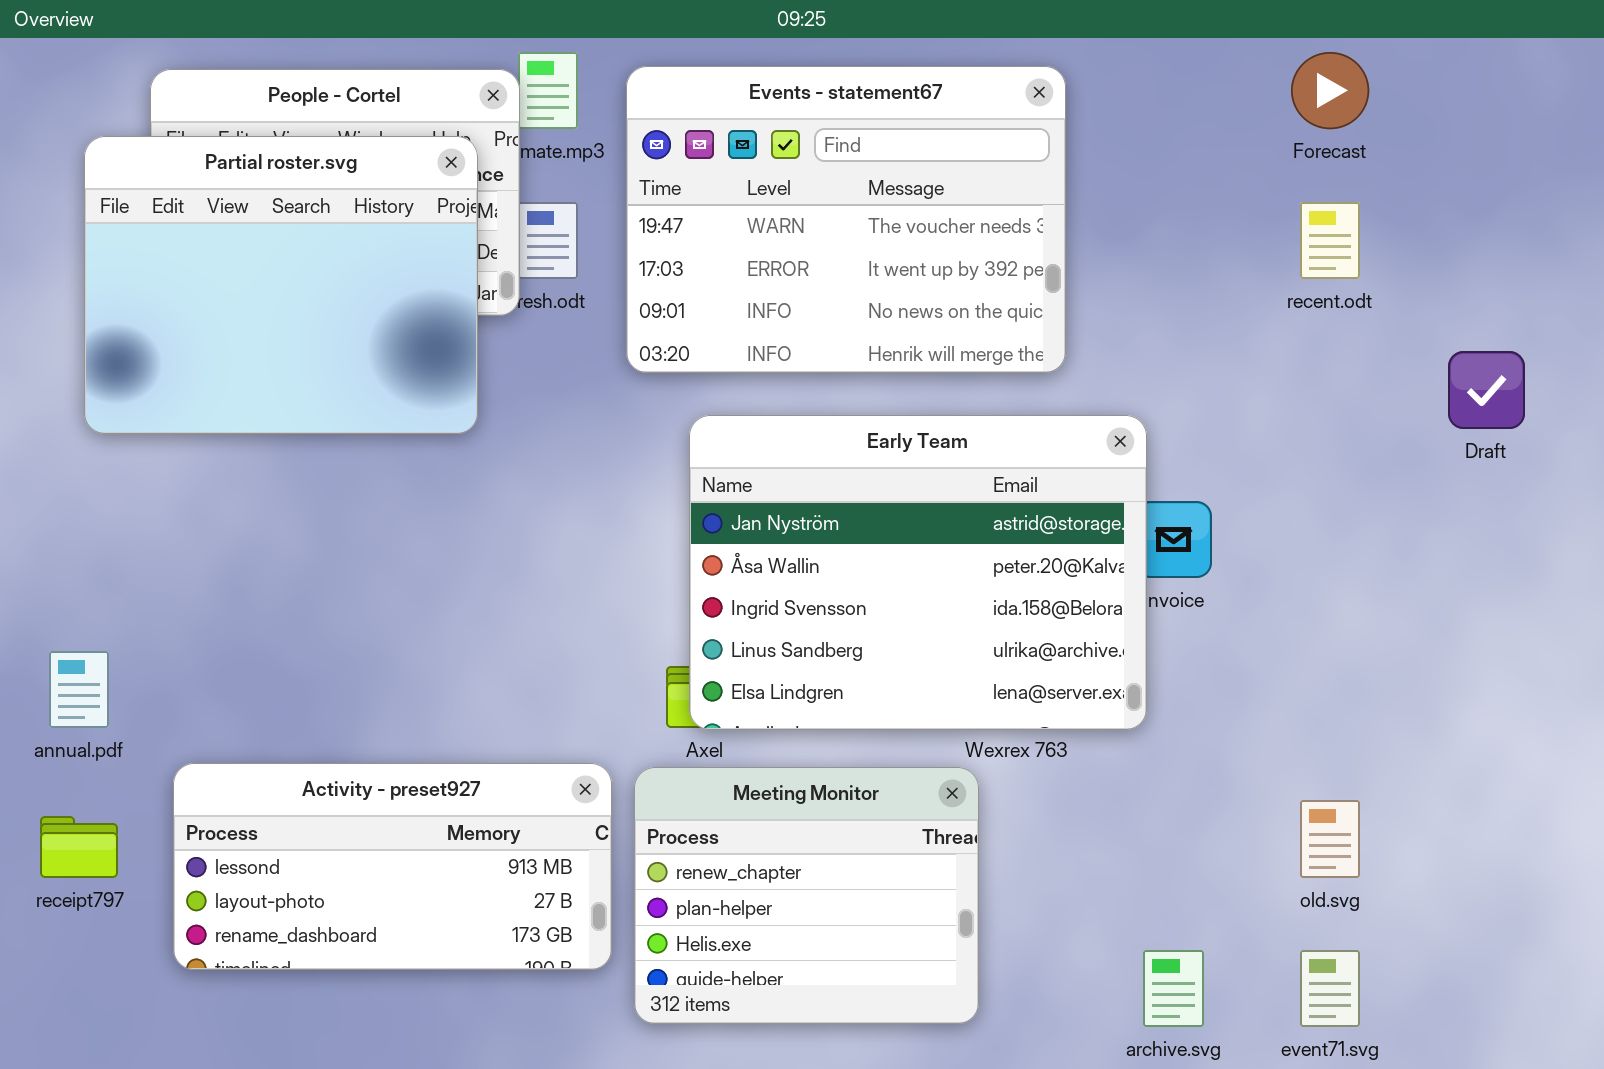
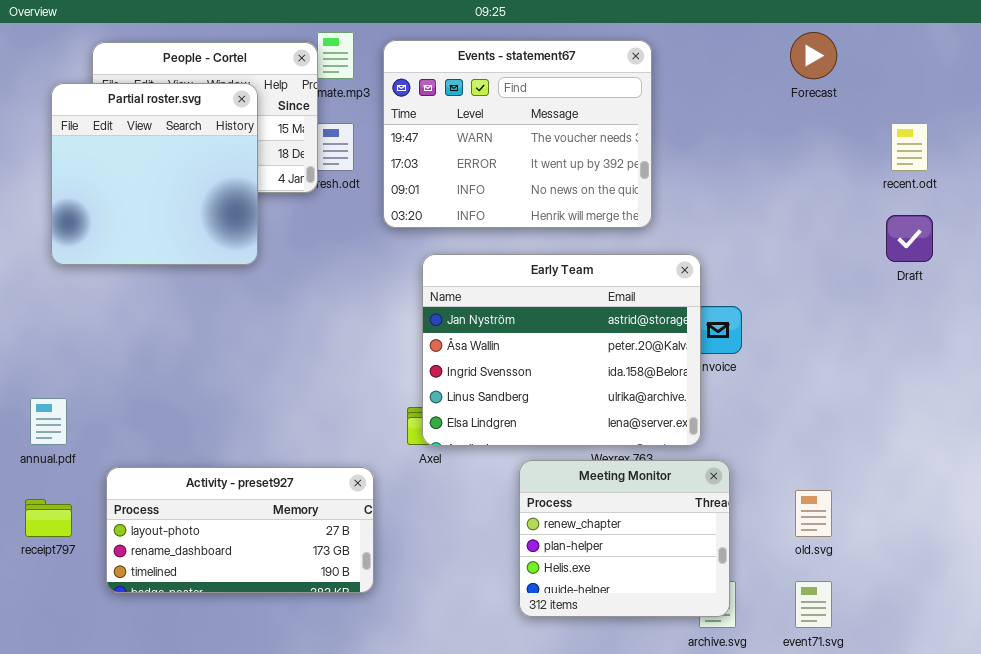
Partial roster.svg: [84,136,478,434] -> [51,83,258,265], resized
recent.odt: [1300,202,1360,279] -> [891,123,928,171], moved
Activity - preset927: [173,763,612,970] -> [106,467,374,593], scrolled down 1 row
Meeting Monitor: [634,767,979,1024] -> [519,460,730,617], moved

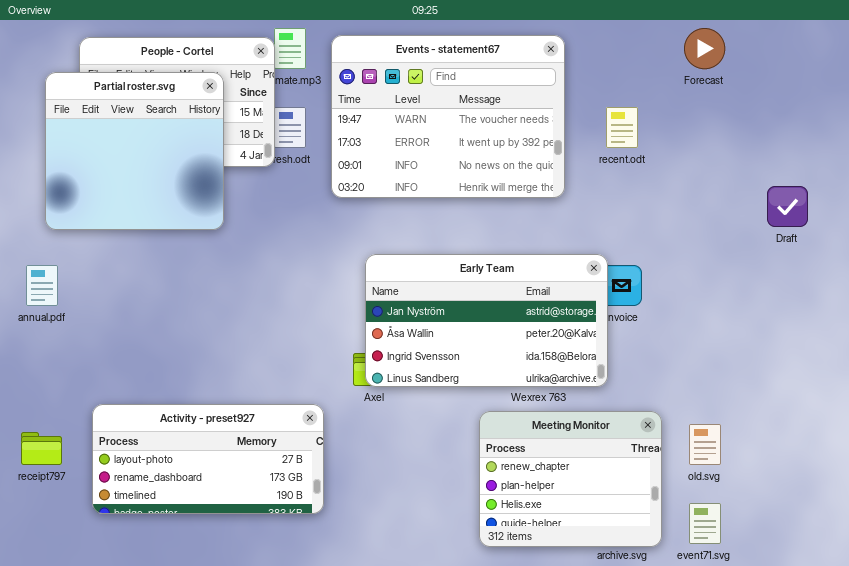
recent.odt: [891,123,928,171] -> [606,107,638,148], moved
Early Team: [422,254,701,446] -> [365,254,608,387], resized
annual.pdf: [30,398,67,445] -> [26,265,58,306], moved
Meeting Monitor: [519,460,730,617] -> [479,411,662,547], moved

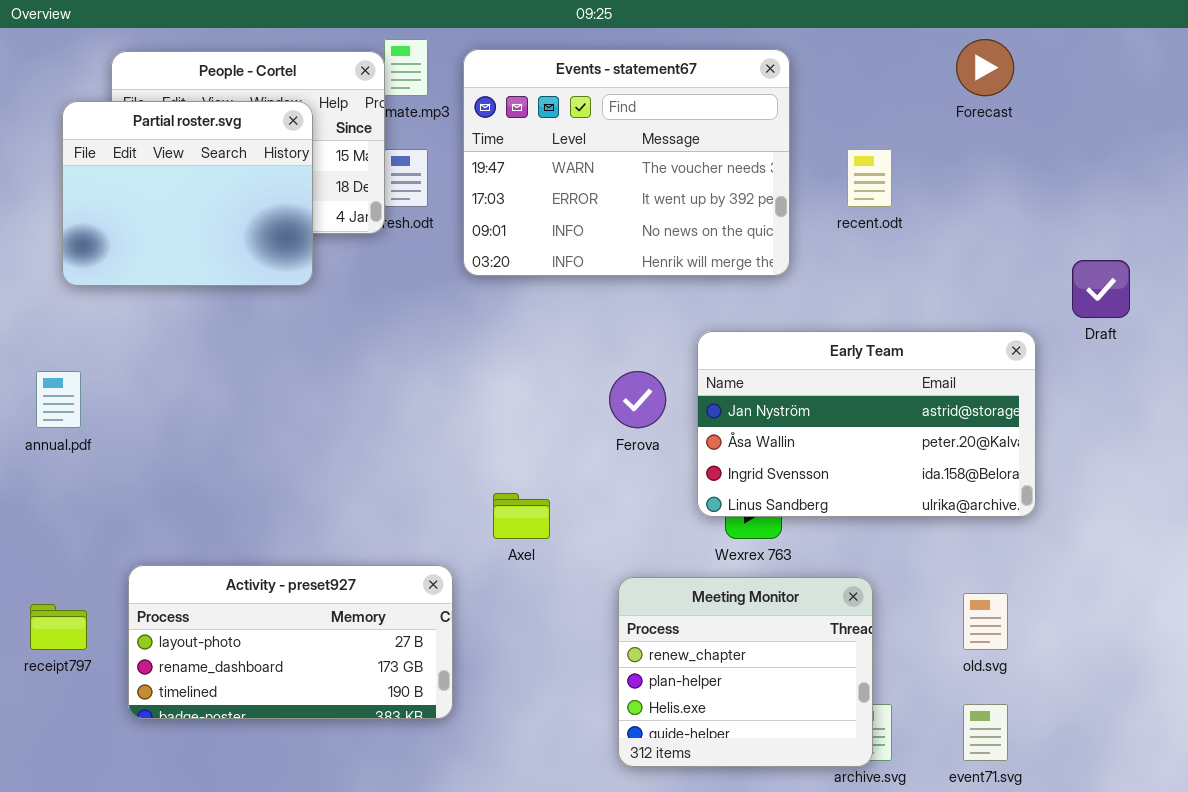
Partial roster.svg: [45,72,224,230] -> [62,101,313,286], resized
Early Team: [365,254,608,387] -> [697,331,1036,517], moved
Meeting Monitor: [479,411,662,547] -> [618,577,873,767], moved

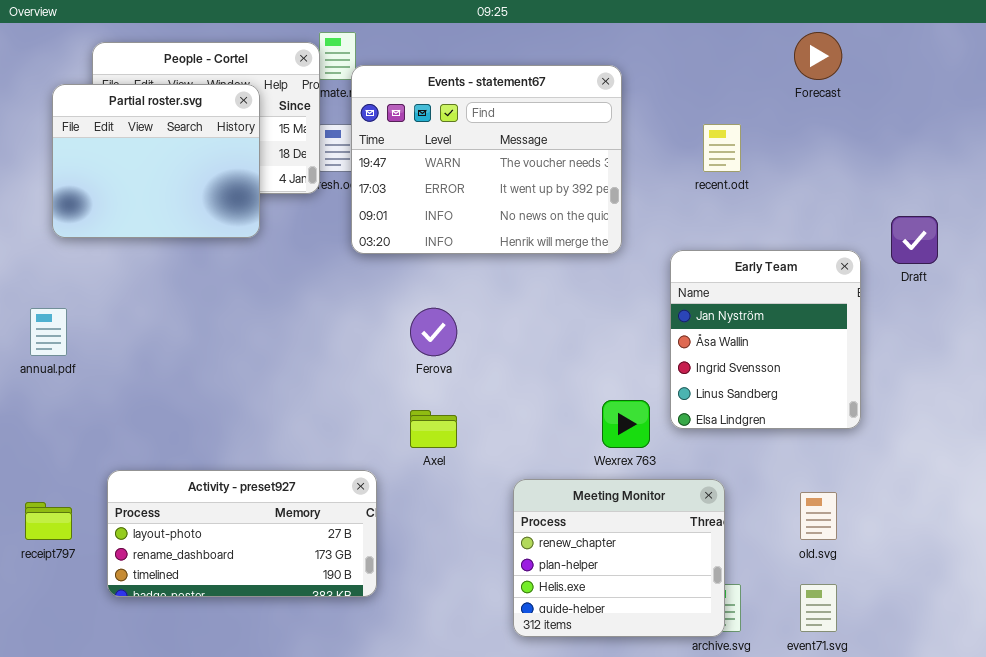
Events - statement67: [463,49,790,276] -> [351,65,622,254], moved
Early Team: [697,331,1036,517] -> [670,250,861,429], resized
Ferova: [609,371,666,428] -> [410,308,457,356], moved

